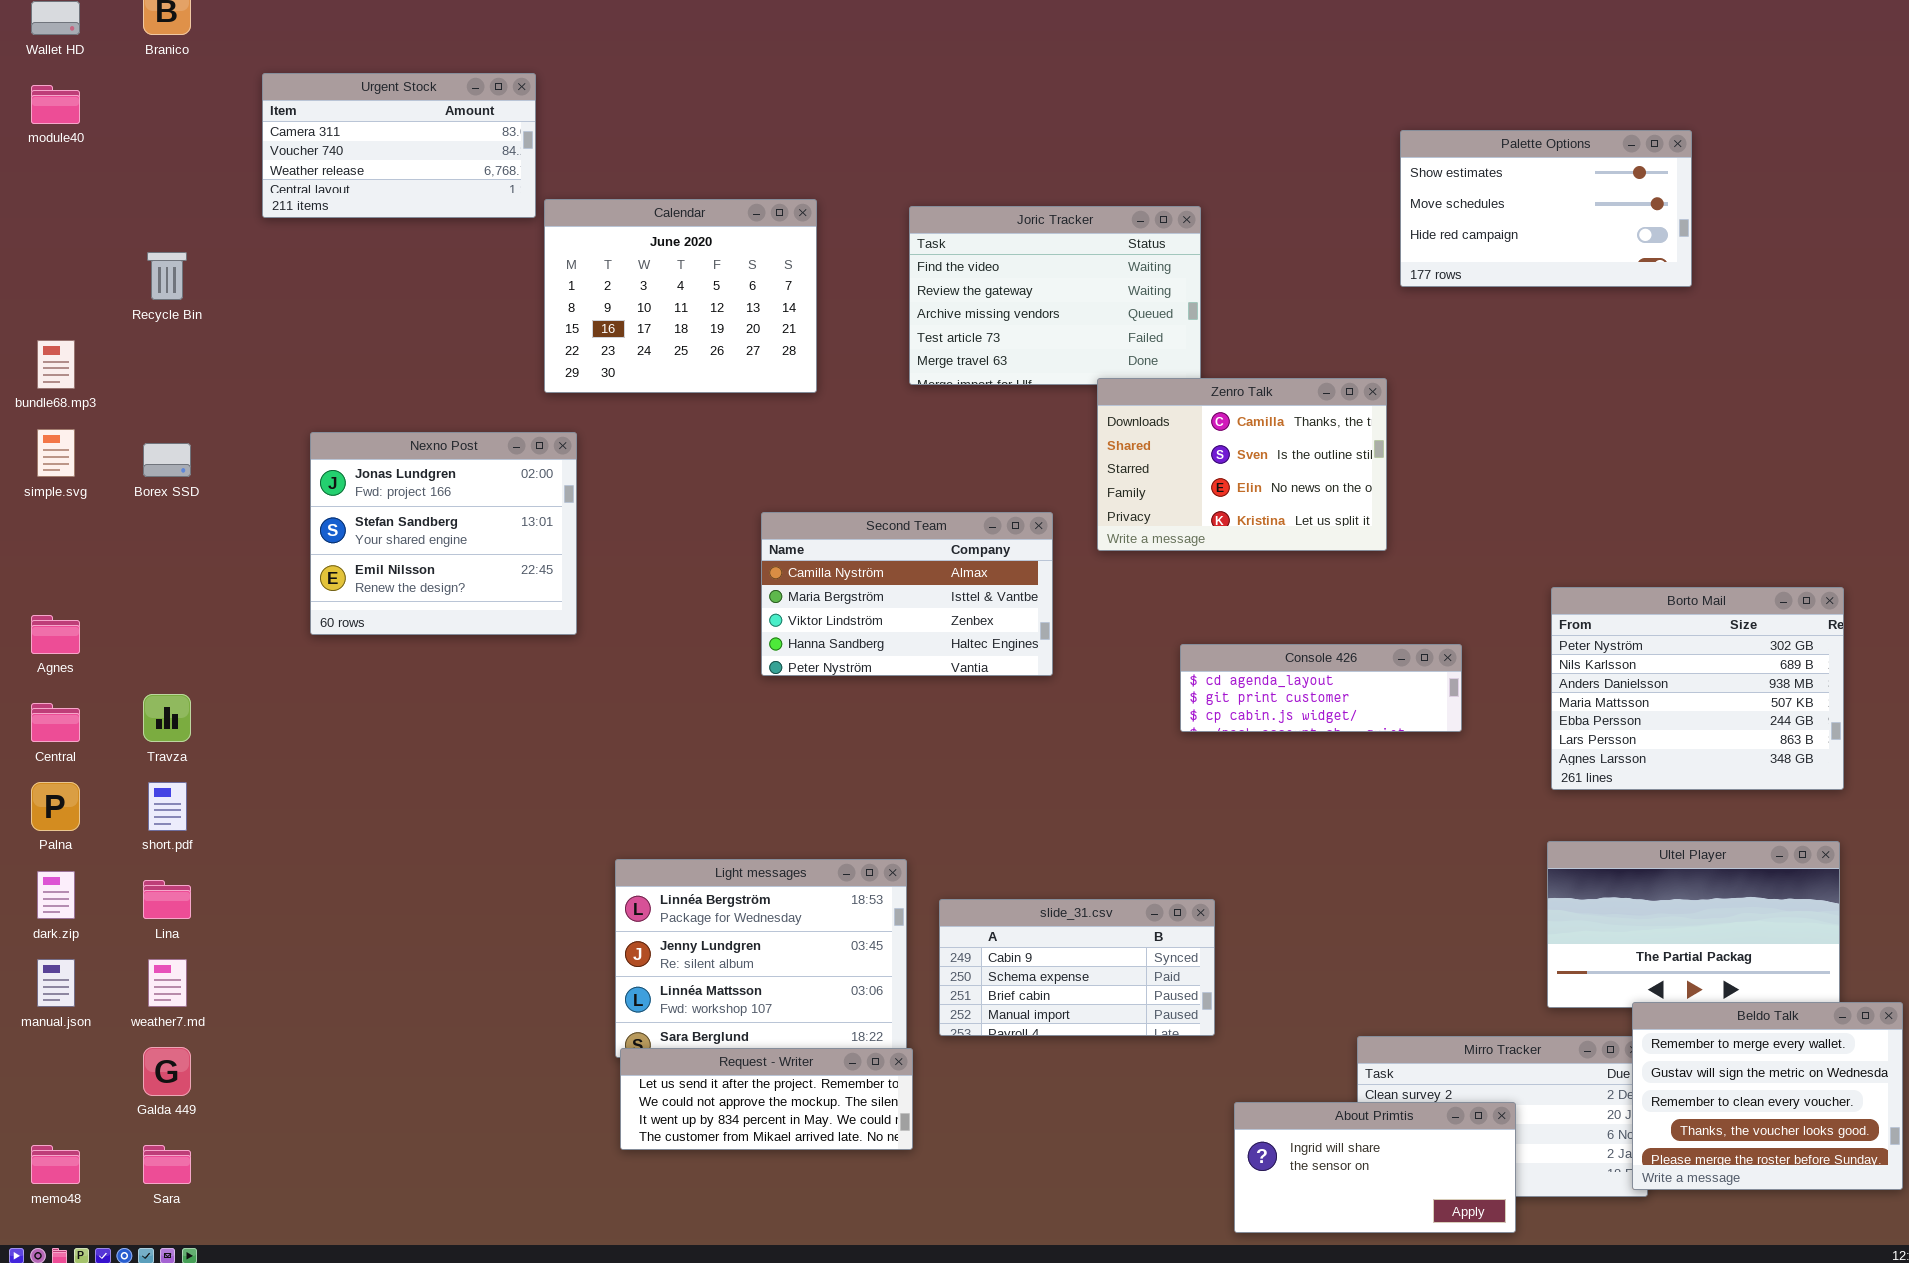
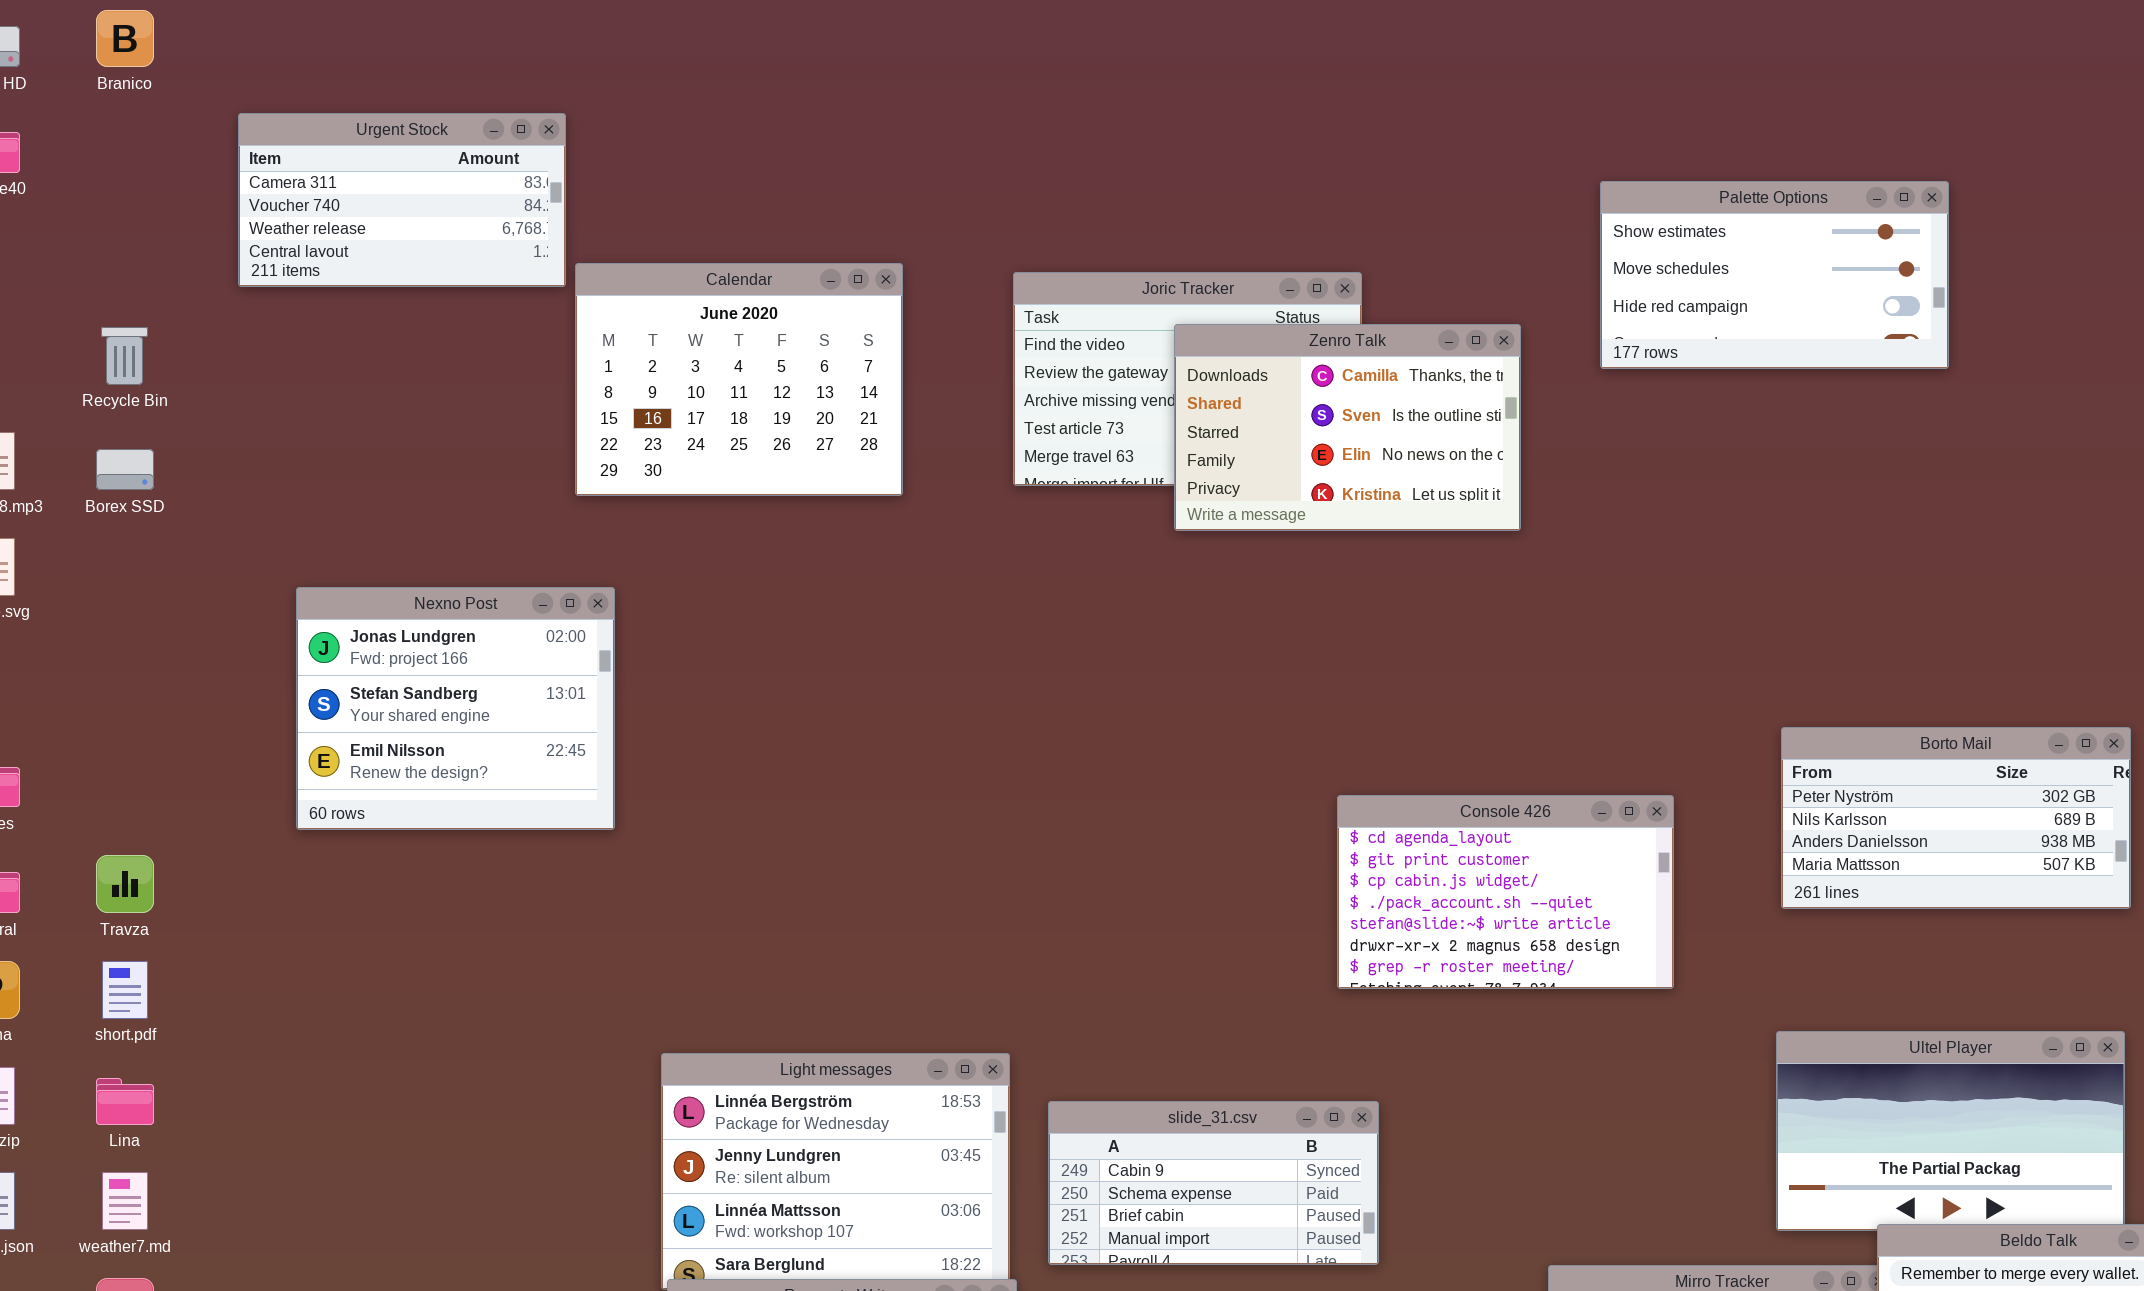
Zenro Talk: [1097,378,1387,551] -> [1174,324,1521,531], moved
Nexno Post: [310,432,577,635] -> [296,587,615,830], moved
Borex SSD: [143,443,191,477] -> [96,449,154,490], moved
Second Team: [761,512,1053,676] -> none, closed
Borto Mail: [1551,587,1844,790] -> [1781,727,2131,909], resized
Console 426: [1180,644,1462,732] -> [1337,795,1674,989], resized

